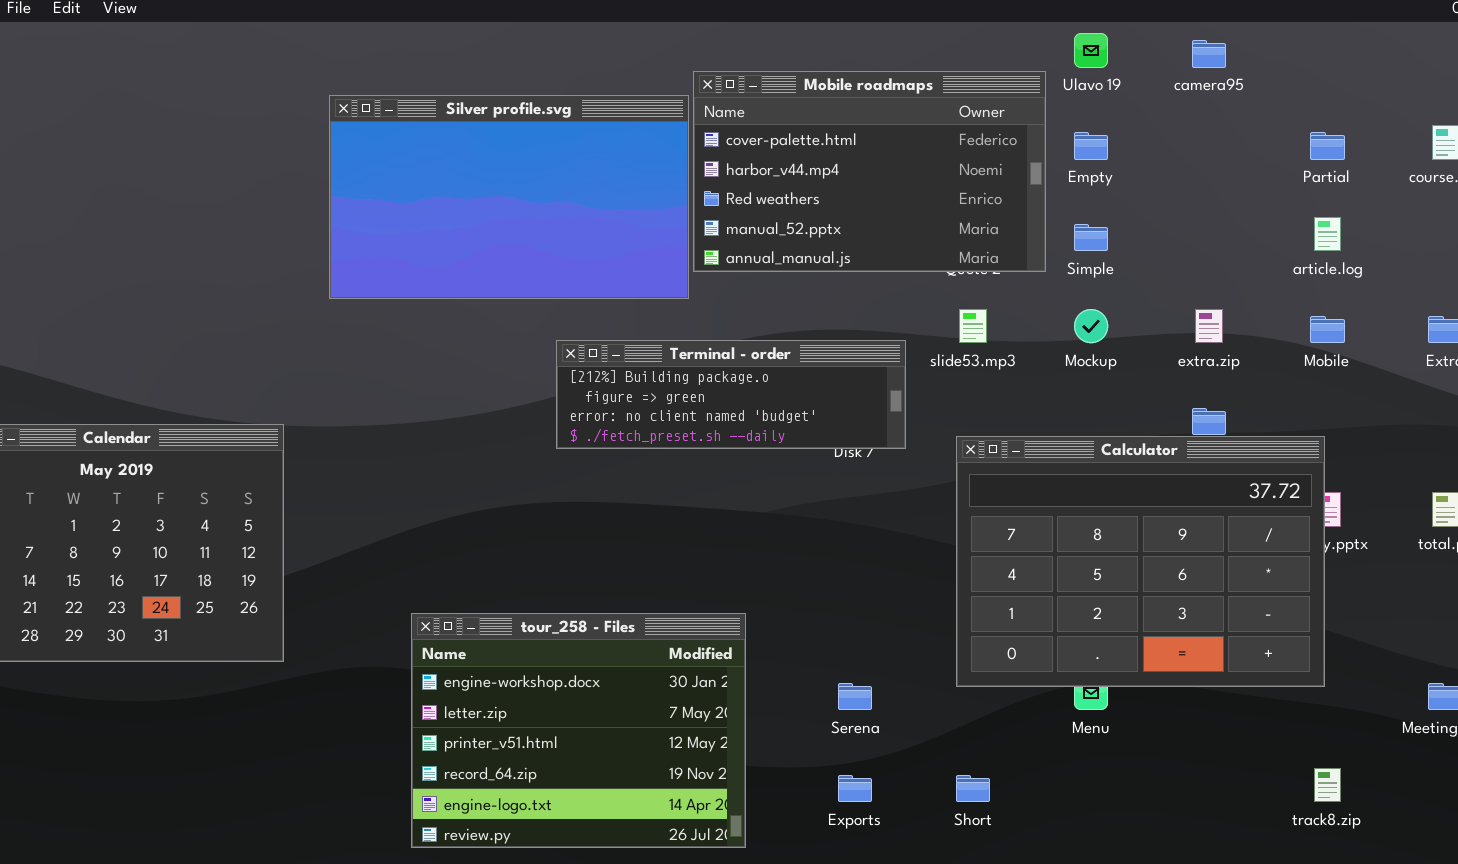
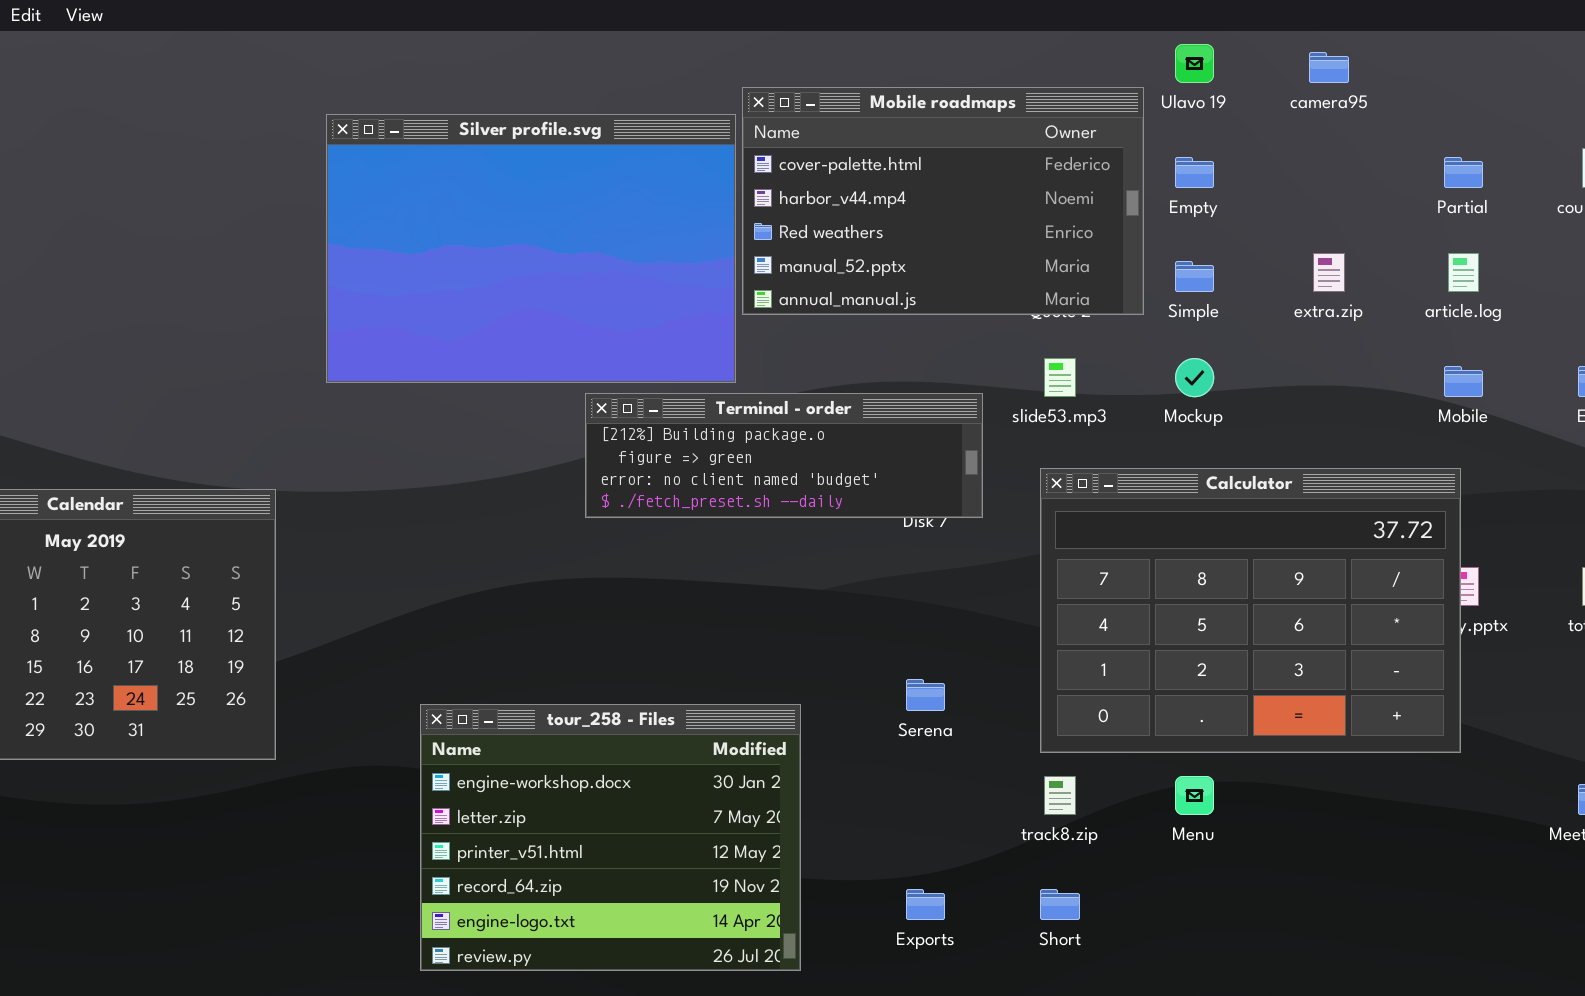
Silver profile.svg: [329,95,689,299] -> [326,114,736,383], resized
extra.zip: [1195,309,1223,343] -> [1313,253,1345,292], moved
Calculator: [956,436,1325,687] -> [1040,468,1461,753], moved
Serena: [838,683,872,710] -> [906,679,945,711], moved
track8.zip: [1314,768,1341,802] -> [1044,776,1076,815], moved

